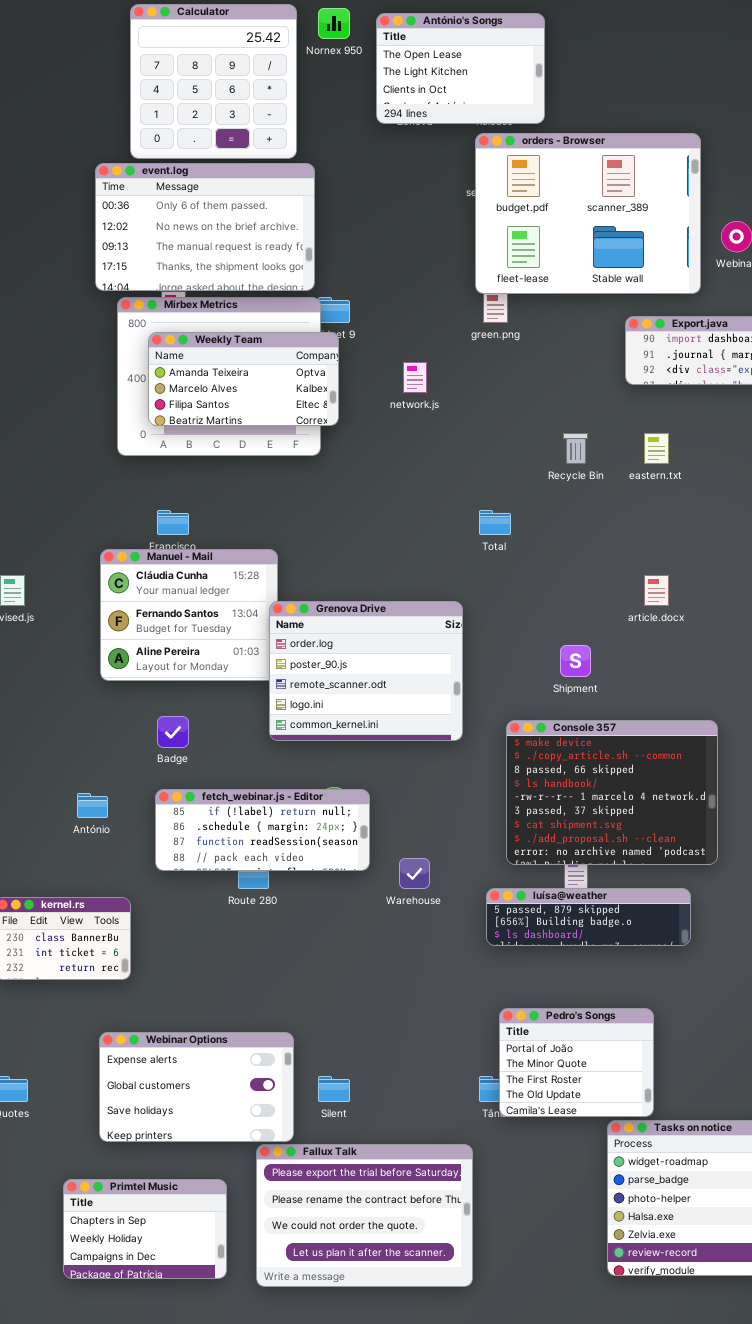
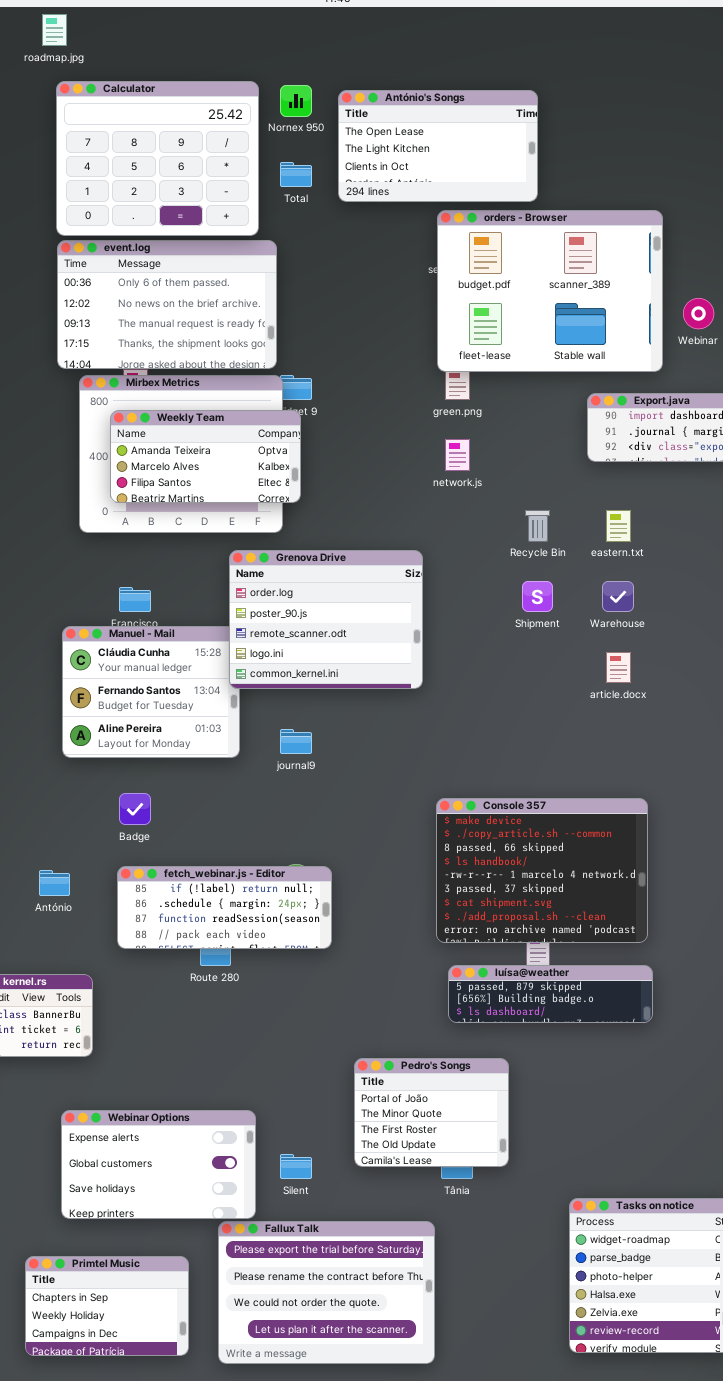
Calculator: [130,4,297,159] -> [56,81,259,236], resized
António's Songs: [376,13,545,124] -> [338,90,538,202], resized
network.js: [403,362,427,393] -> [445,439,470,471], moved
Total: [479,510,511,535] -> [280,162,312,187], moved
Grenova Drive: [269,601,463,741] -> [229,550,423,689], moved
Shipment: [560,645,591,677] -> [522,581,553,612], moved
Console 357: [506,720,718,865] -> [436,798,648,943], moved
Warehouse: [399,858,430,889] -> [602,581,634,612], moved
Pedro's Songs: [499,1008,654,1117] -> [354,1058,509,1167], moved

